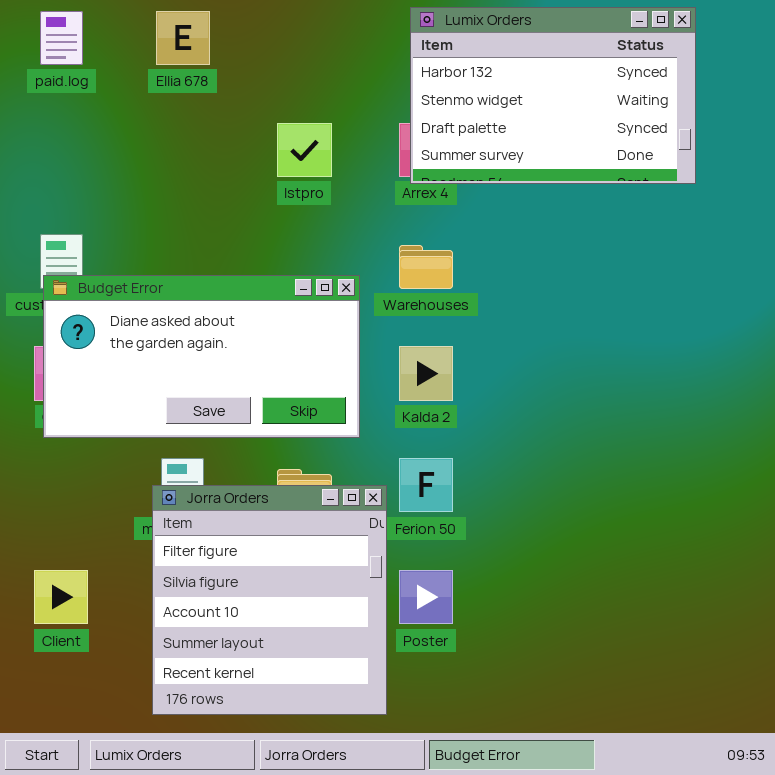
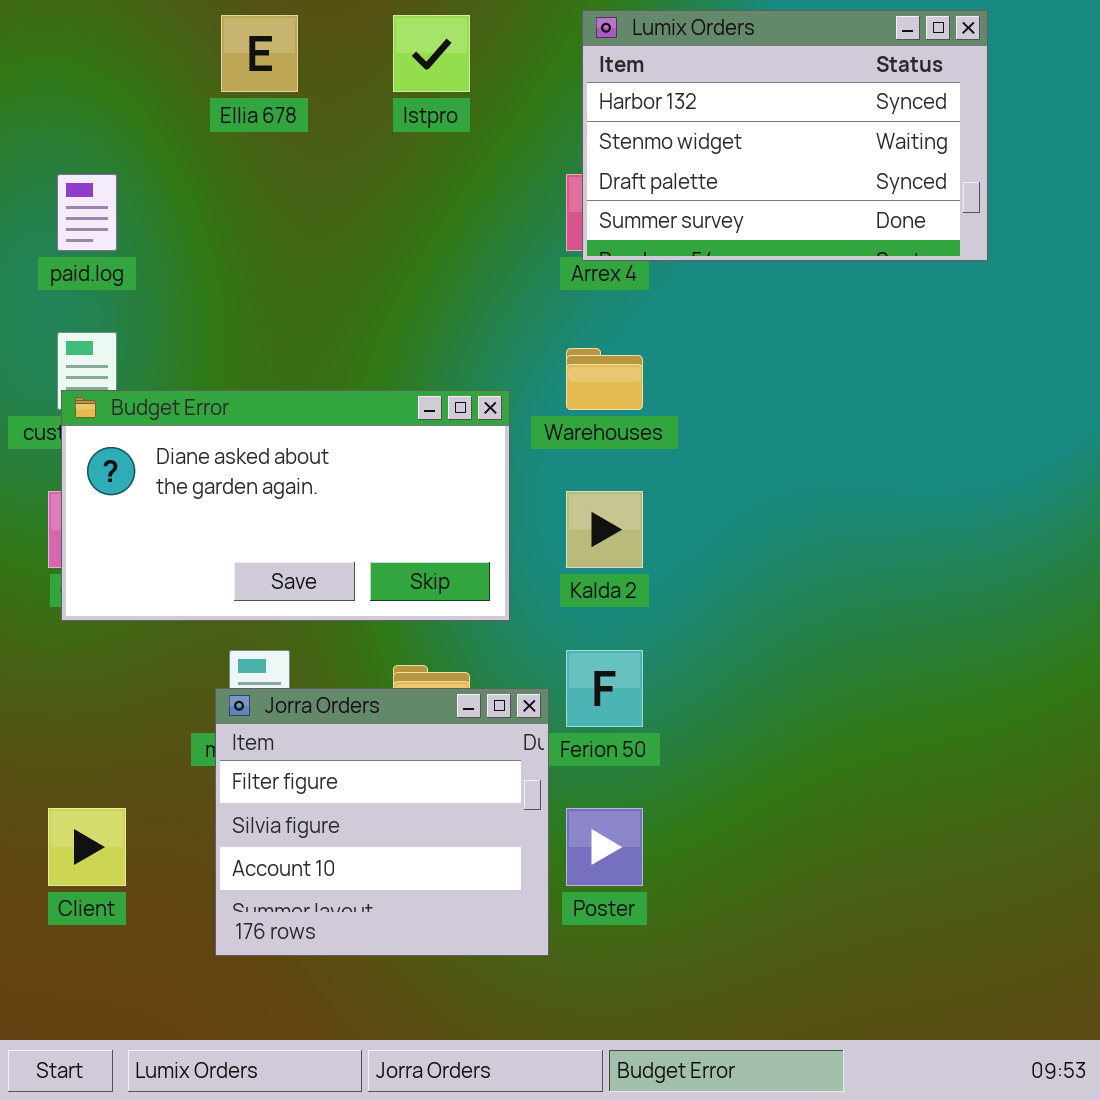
paid.log: [40,11,83,65] -> [57,174,117,251], moved
Istpro: [277,123,332,177] -> [393,15,470,92], moved
Jorra Orders: [152,485,387,715] -> [215,688,549,956], resized

